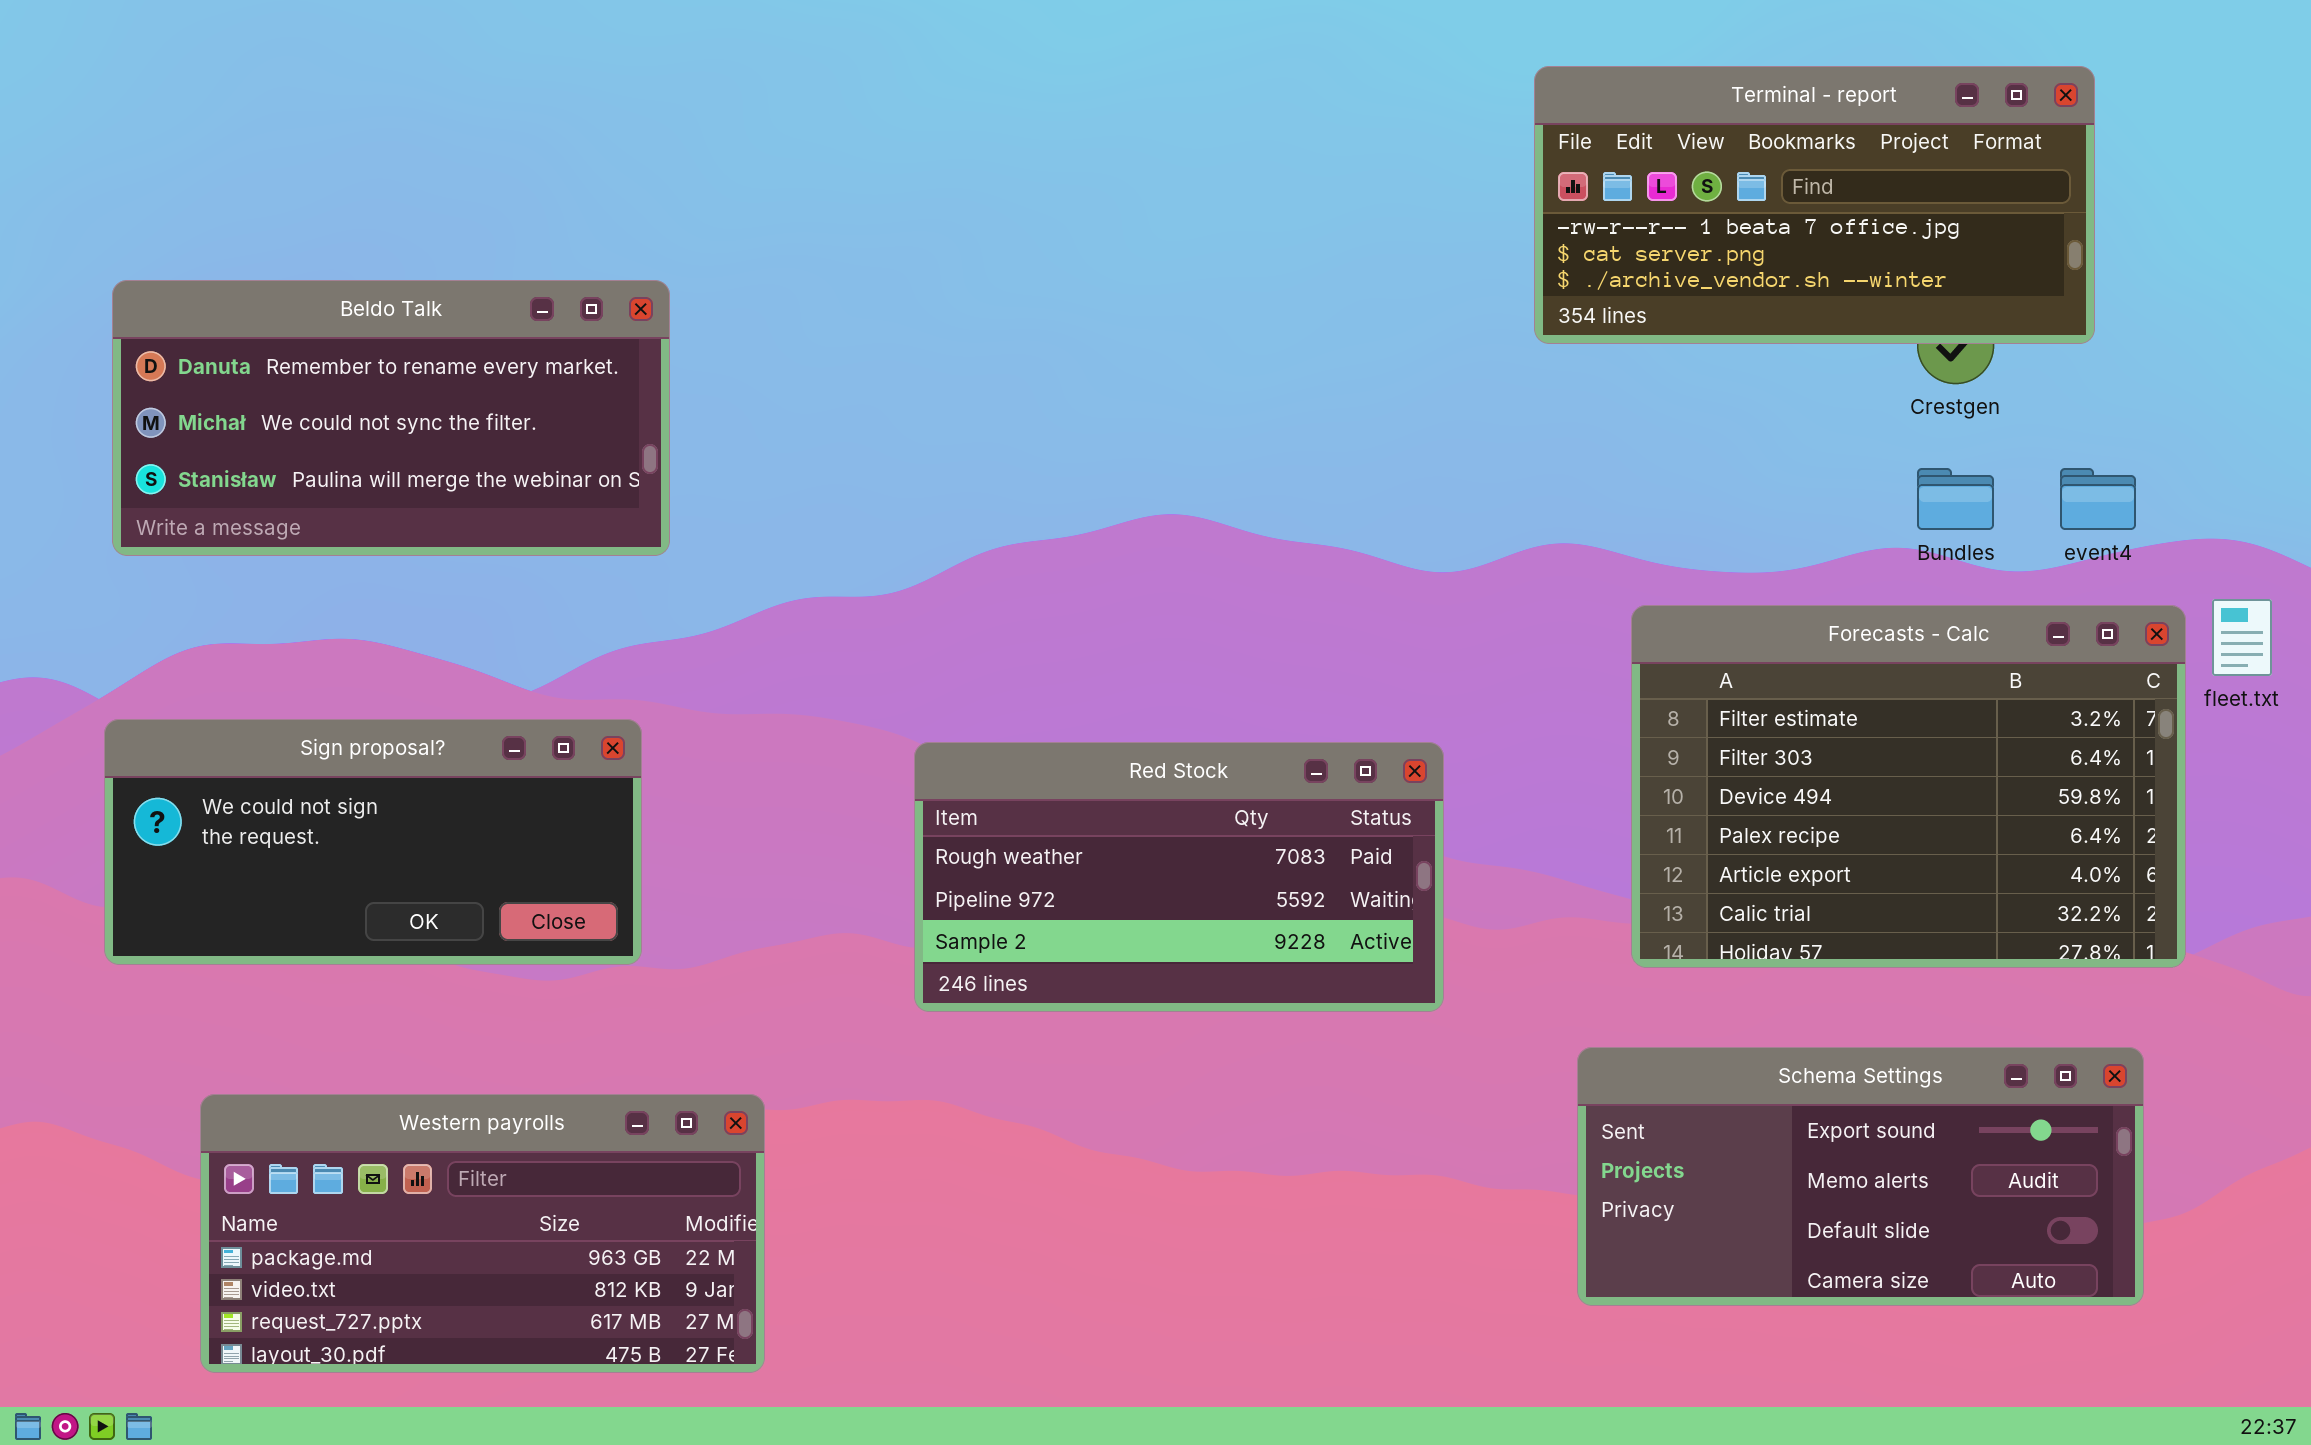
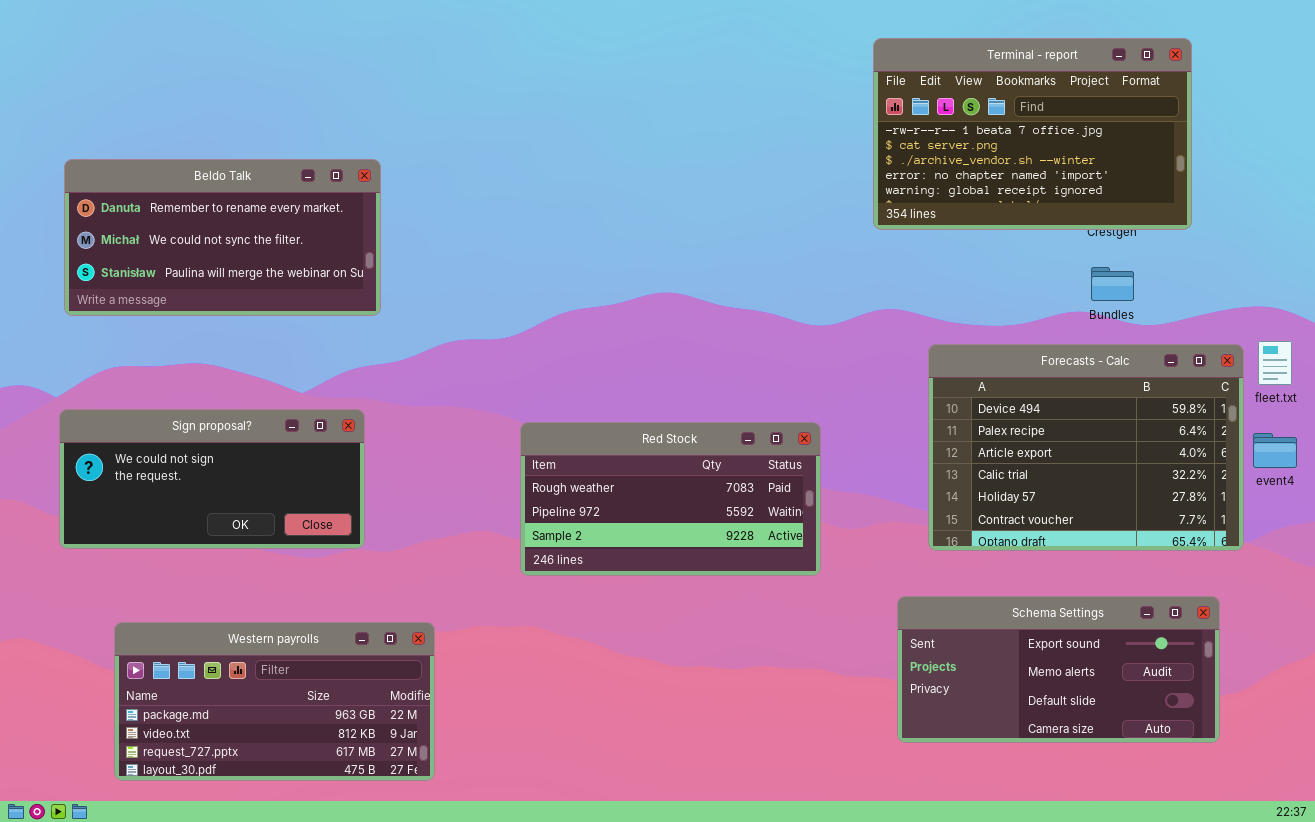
Terminal - report: [1534,66,2095,344] -> [873,38,1192,230], resized
event4: [2060,468,2136,530] -> [1253,433,1297,468], moved
Forecasts - Calc: [1631,605,2186,968] -> [928,344,1244,551], scrolled down 2 rows

